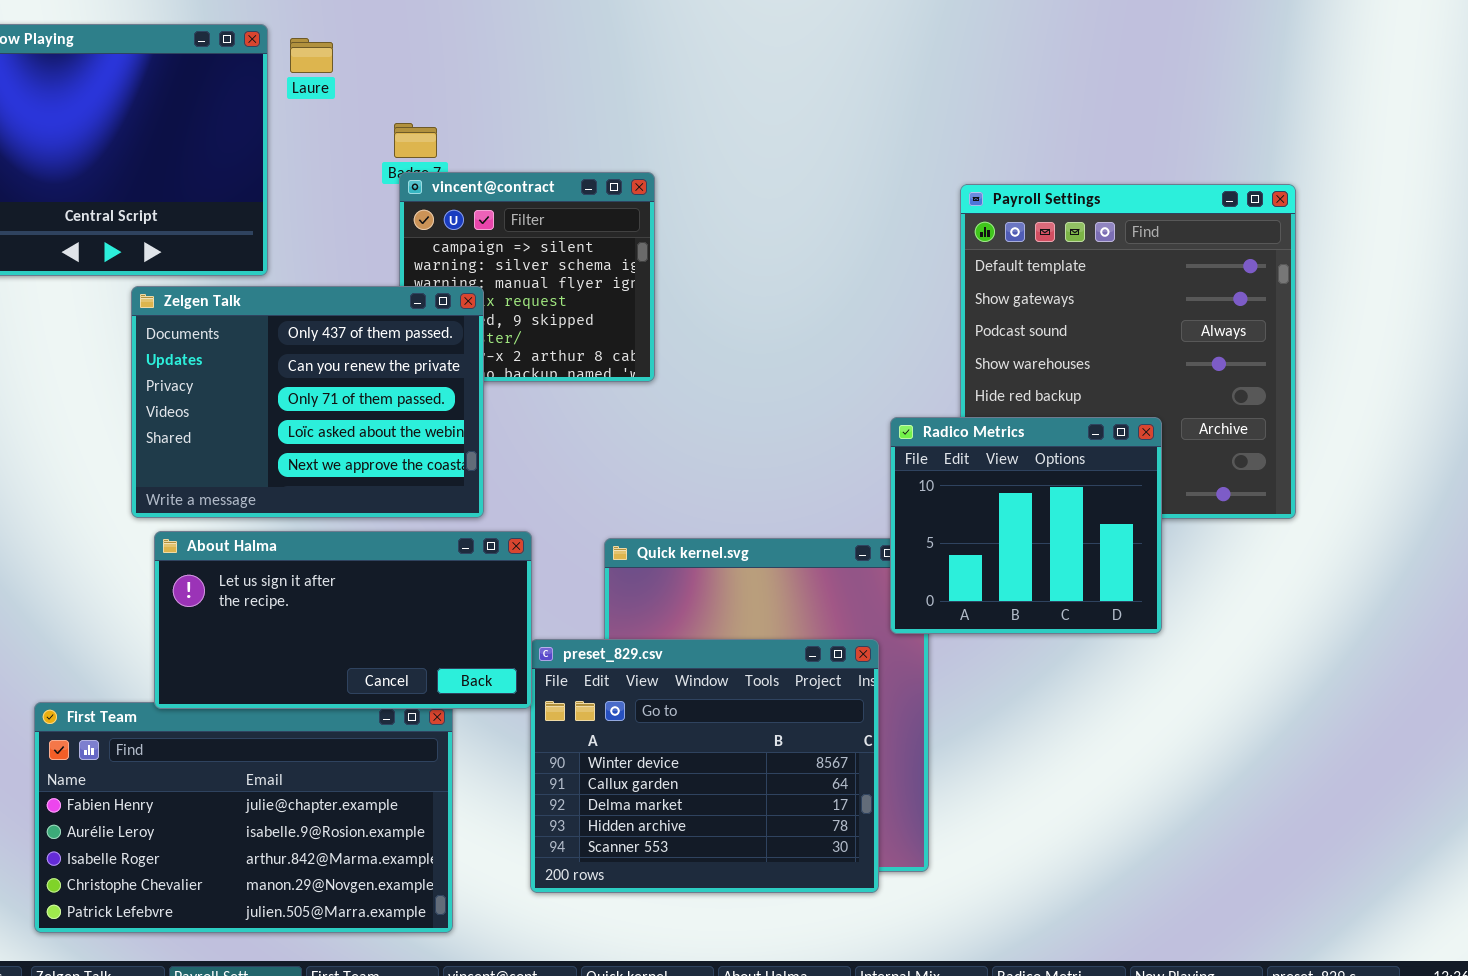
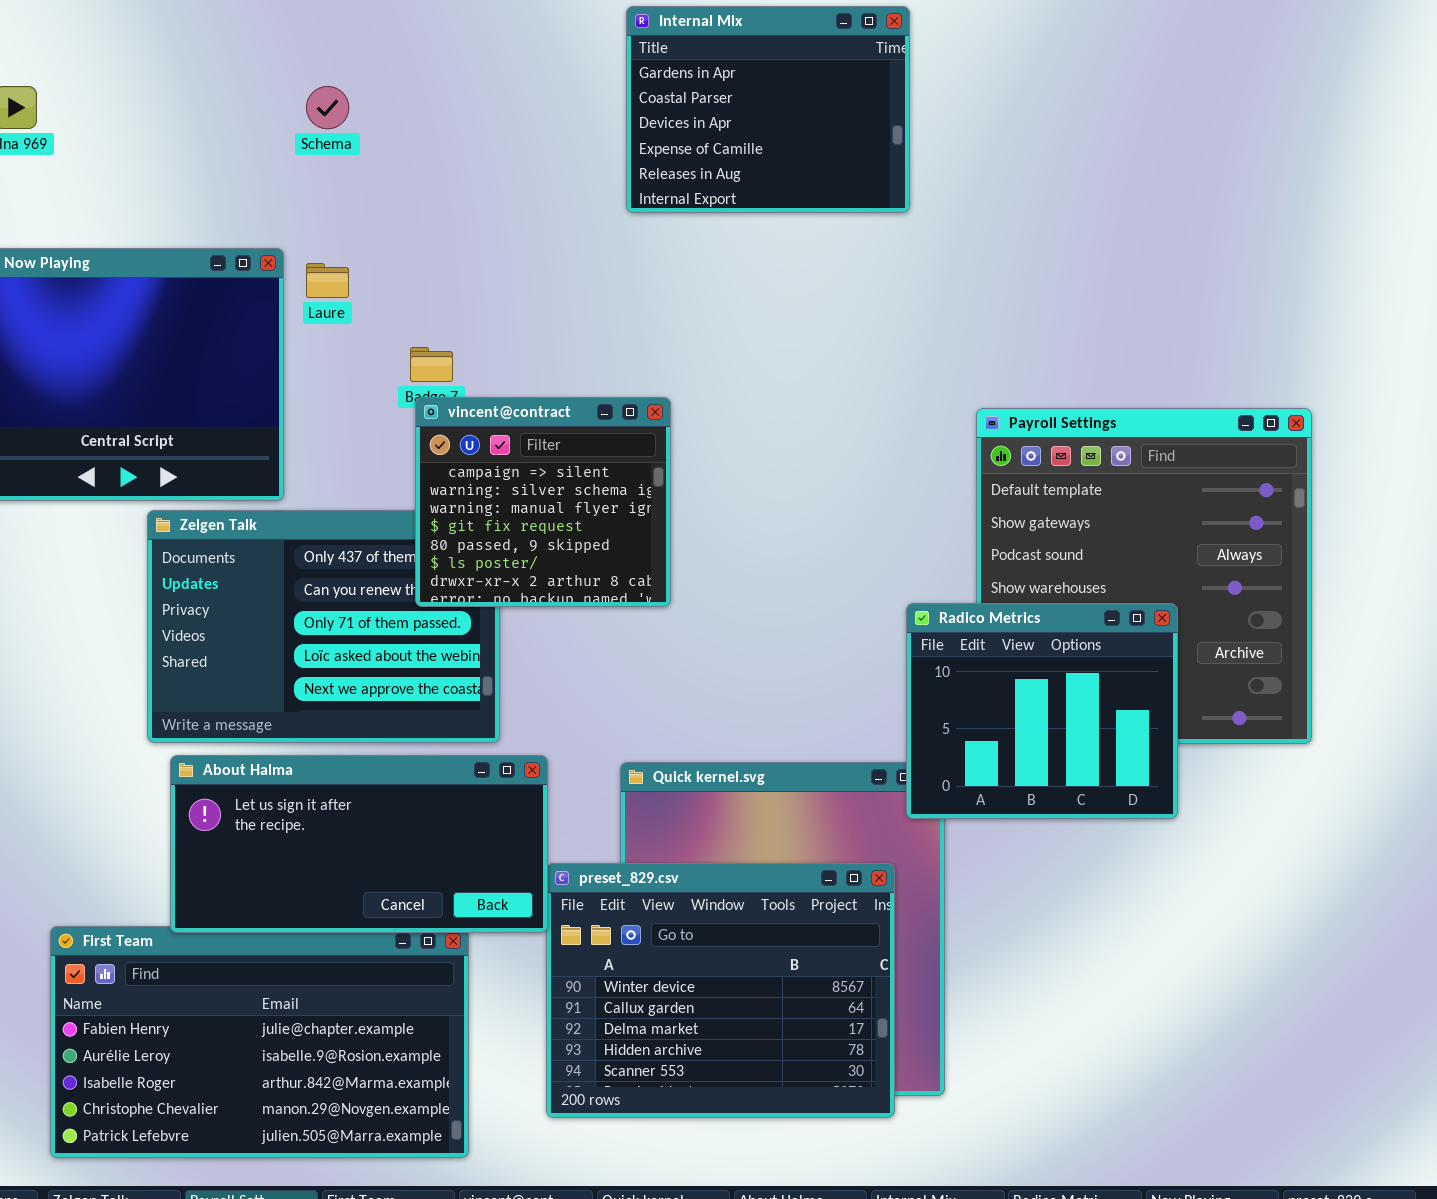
vincent@contract: [399,172,655,382] -> [415,397,671,607], raised
Radico Metrics: [890,417,1162,634] -> [906,603,1178,819], moved

